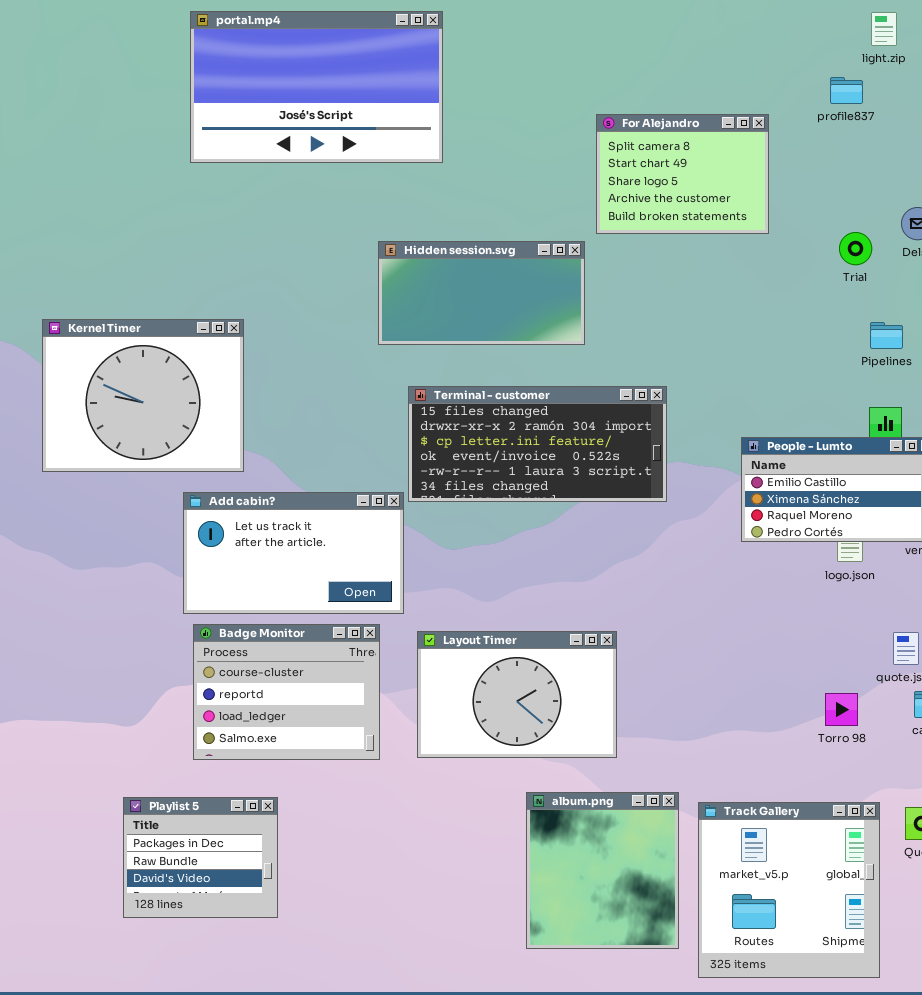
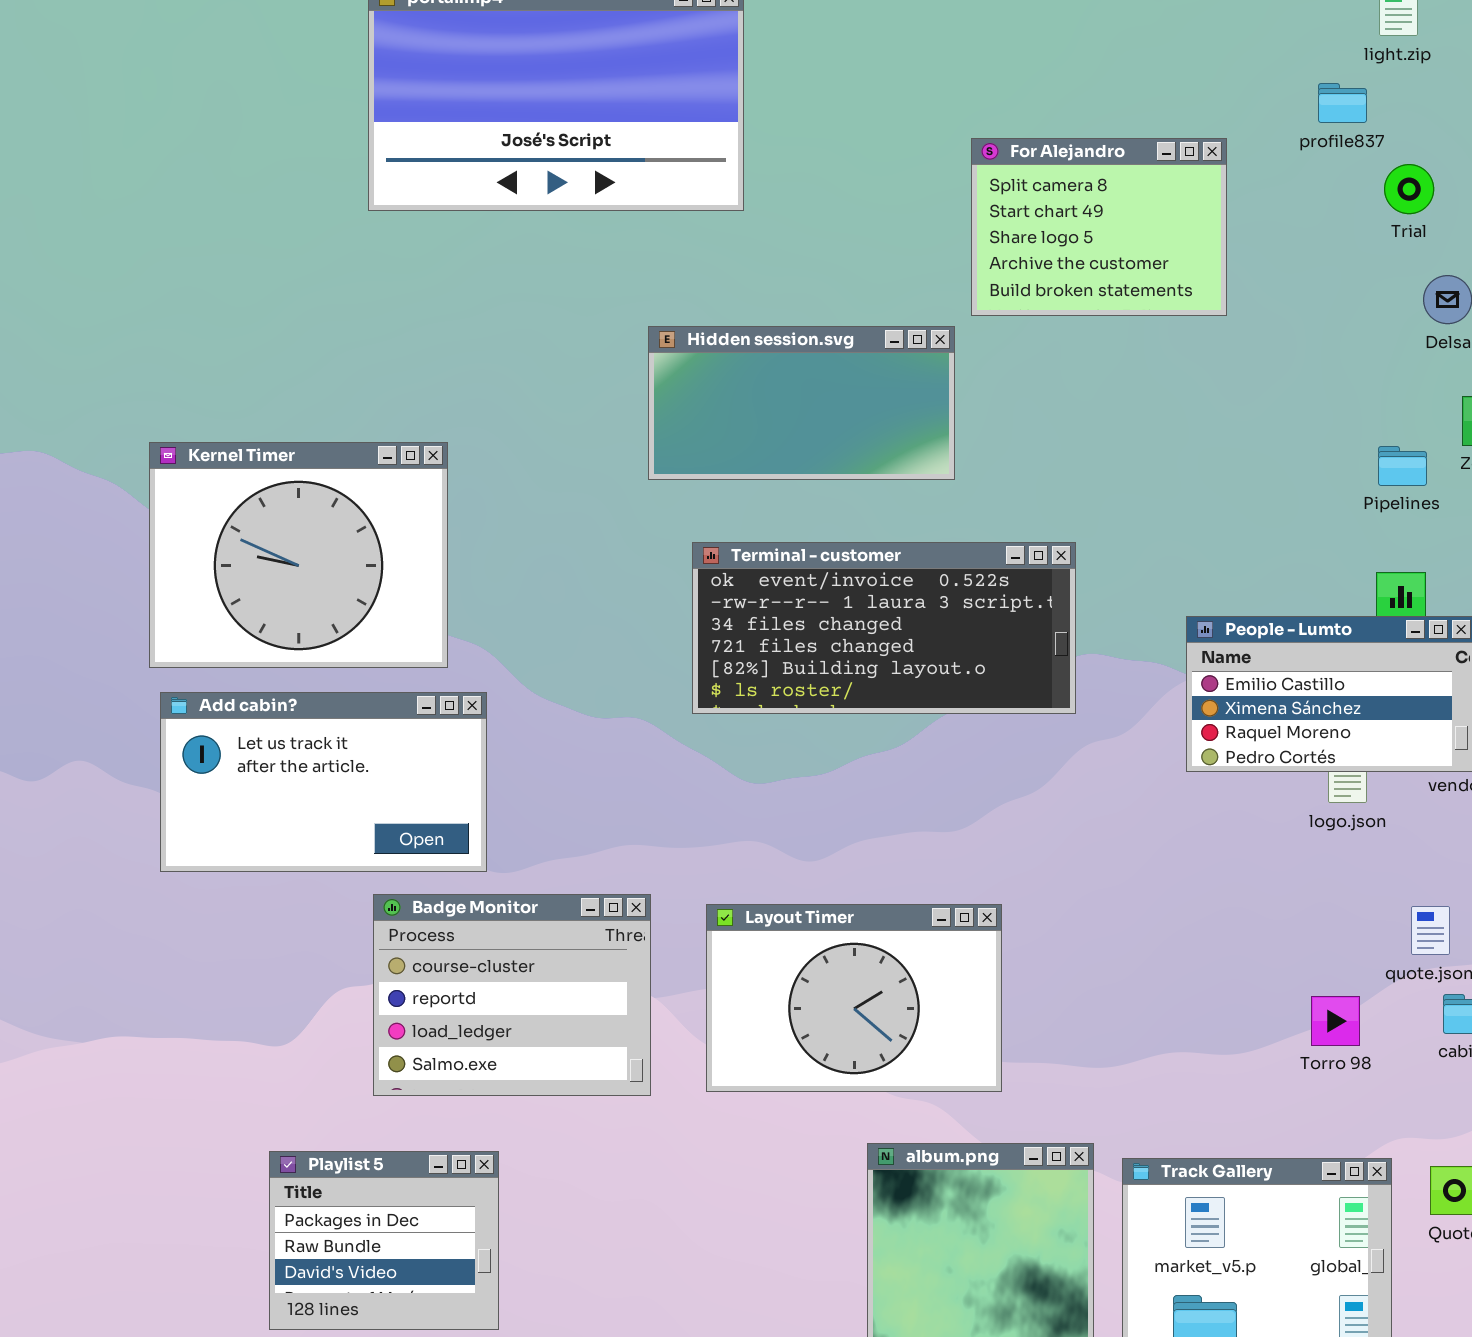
Trial: [839,232,872,265] -> [1384,164,1434,214], moved
Terminal - customer: [408,386,667,502] -> [692,542,1076,714], scrolled down 3 rows
Add cabin?: [183,492,404,614] -> [160,692,487,872], moved

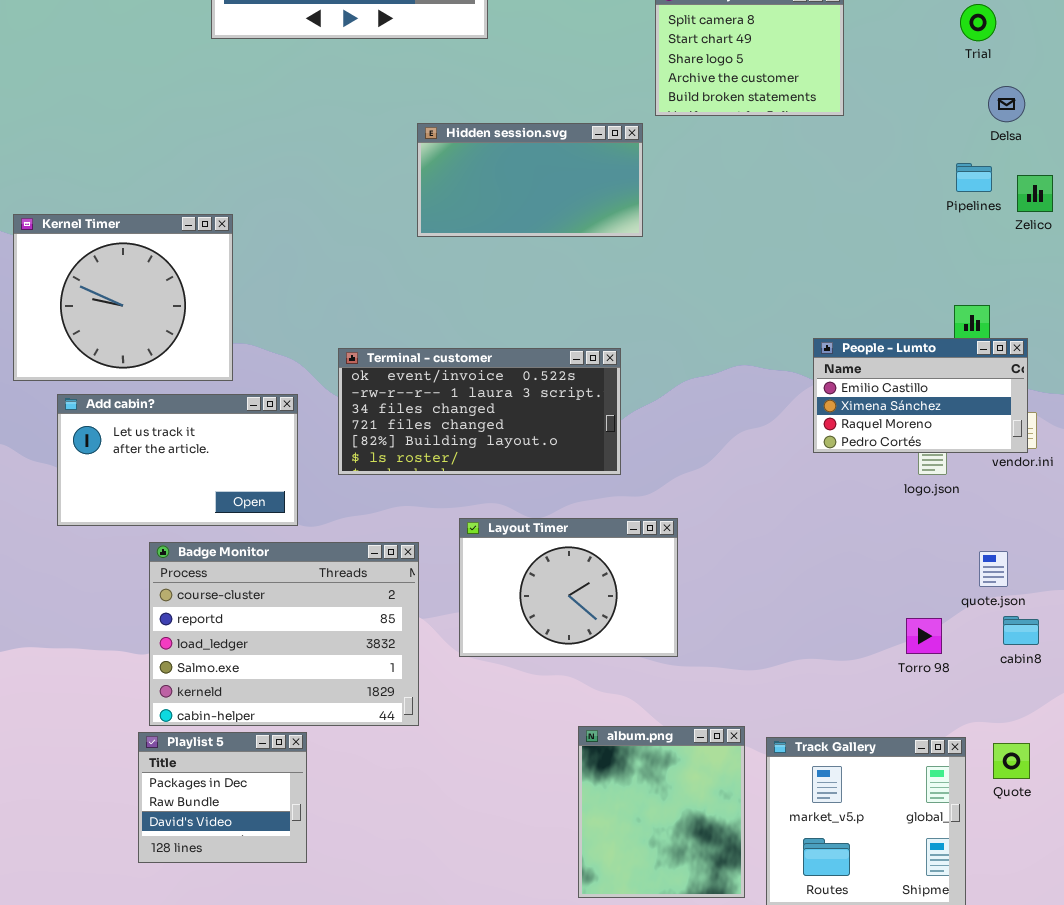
Kernel Timer: [149,442,448,668] -> [13,214,233,381], moved
Pipelines: [1378,446,1427,486] -> [956,163,992,192], moved
Terminal - customer: [692,542,1076,714] -> [338,348,621,475], moved
Badge Monitor: [373,894,651,1096] -> [149,542,419,726], resized
Layout Timer: [706,904,1002,1092] -> [459,518,678,657], moved

